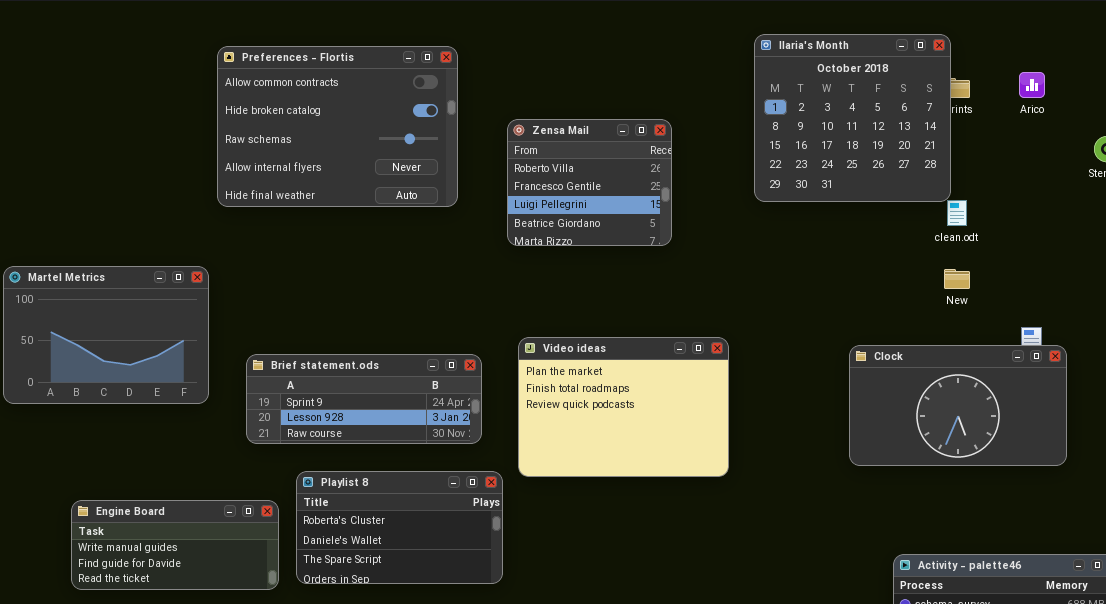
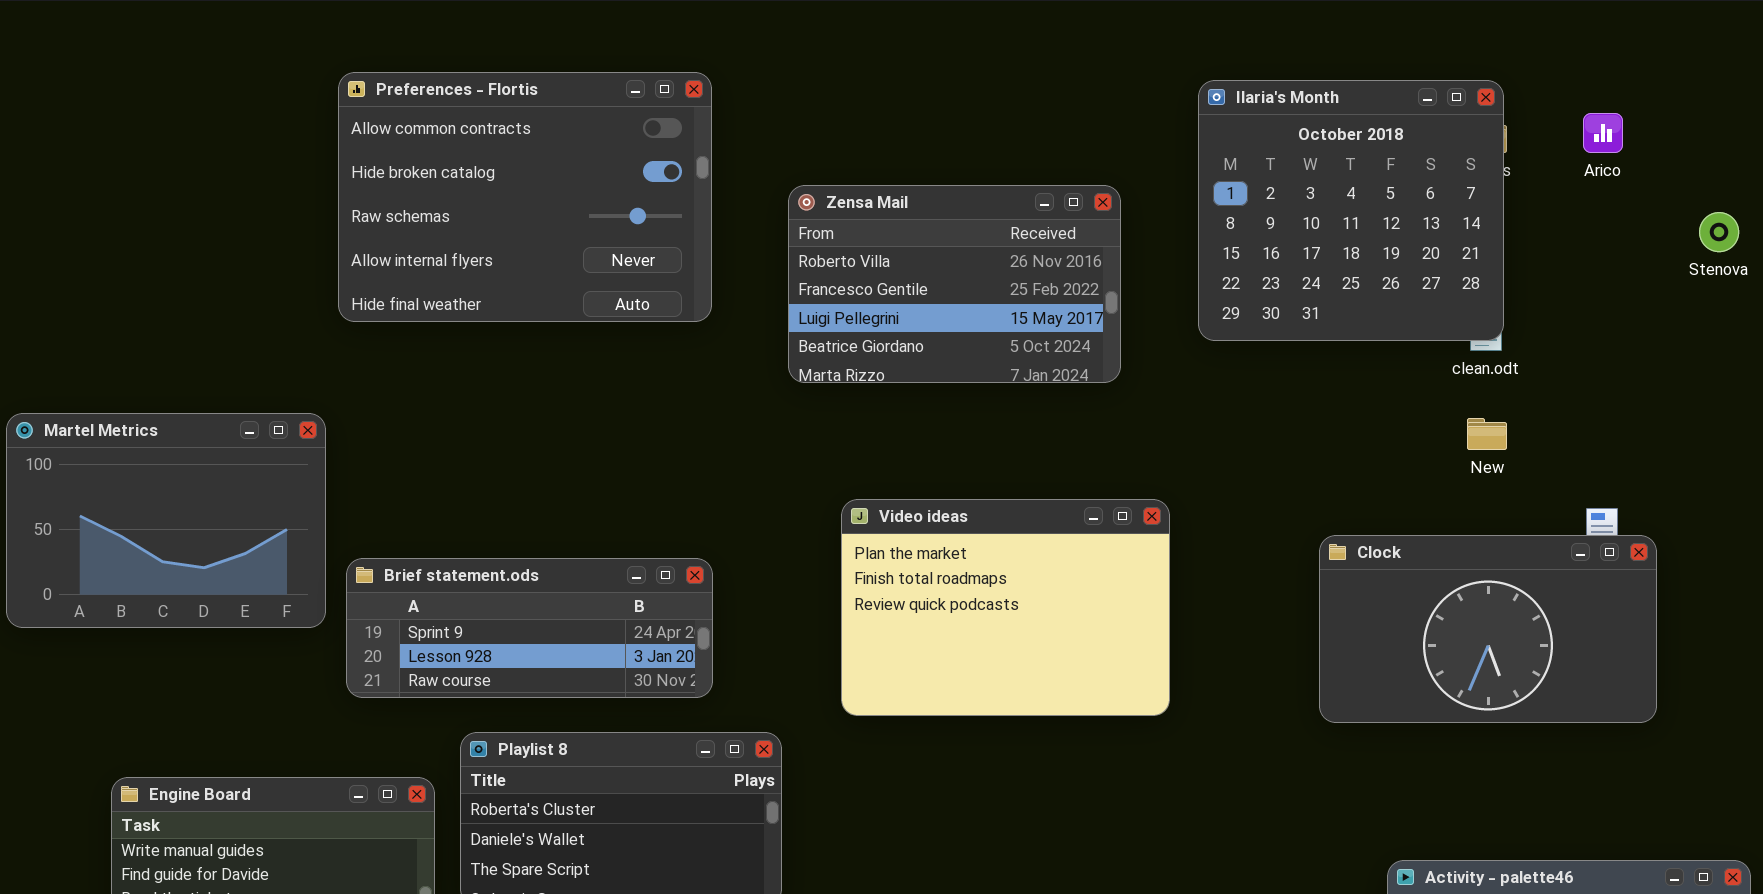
Ilaria's Month: [754,34,951,202] -> [1198,80,1504,341], moved
Zensa Mail: [507,119,672,246] -> [788,185,1121,383], resized
Video ideas: [518,337,729,477] -> [841,499,1170,716], moved
Brief statement.ods: [246,354,482,444] -> [346,558,713,698], moved

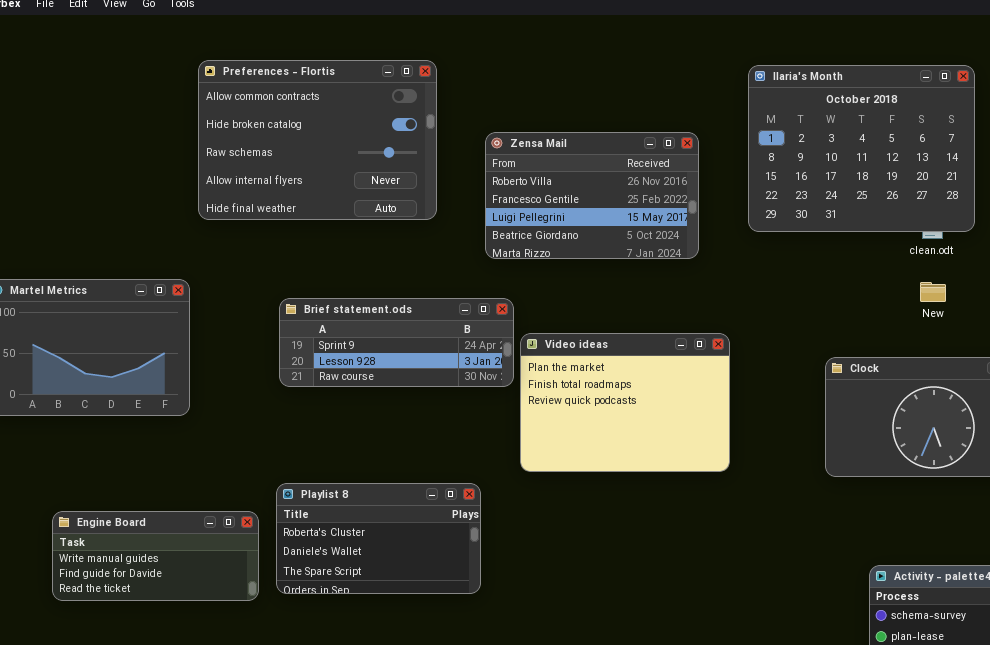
Ilaria's Month: [1198,80,1504,341] -> [748,65,975,232], resized
Brief statement.ods: [346,558,713,698] -> [279,298,514,387], moved

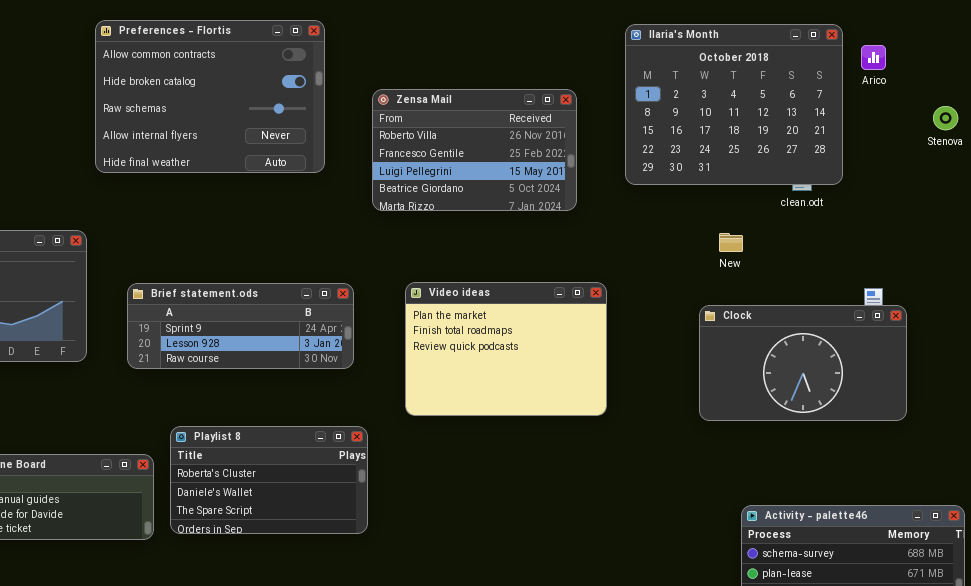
New: [920,282,946,302] -> [719,233,743,252], moved
Brief statement.ods: [279,298,514,387] -> [127,283,354,369], moved

